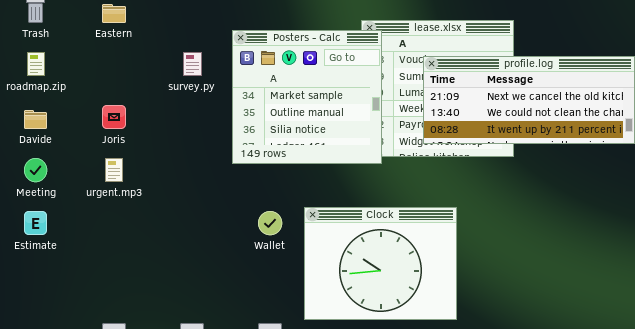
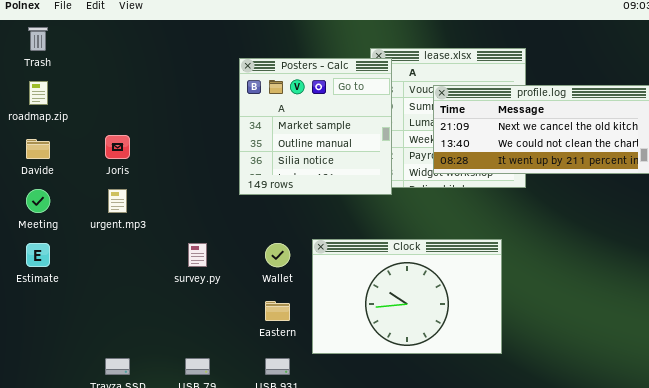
Eastern: [102,4,126,23] -> [265,301,290,321], moved
survey.py: [183,52,202,76] -> [188,243,207,267], moved
Clock: [304,207,457,320] -> [312,239,502,354], resized

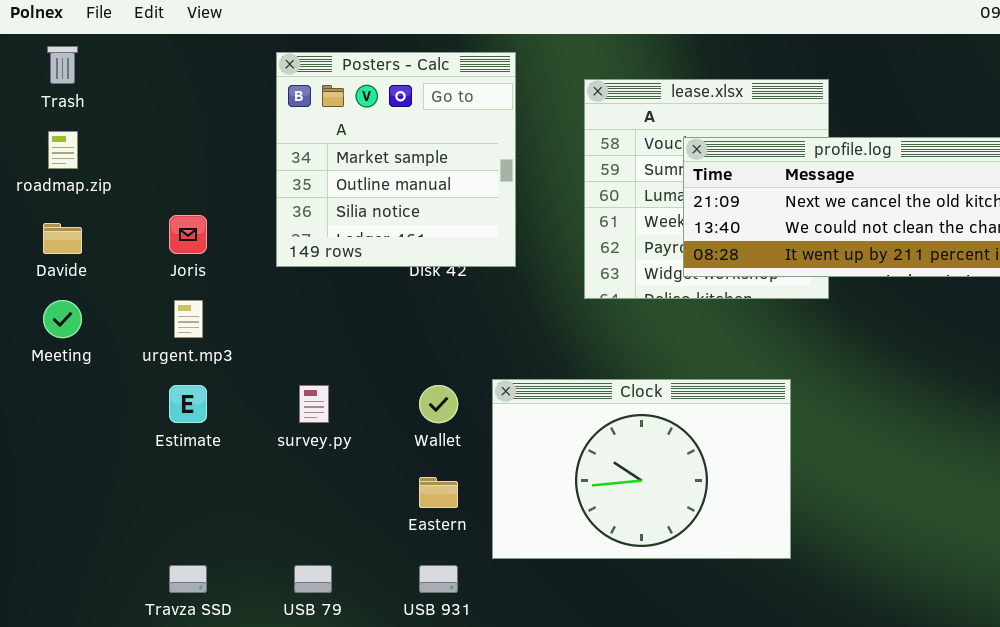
Posters - Calc: [239,58,392,195] -> [276,52,516,267], moved
Estimate: [26,243,50,267] -> [169,385,207,423], moved

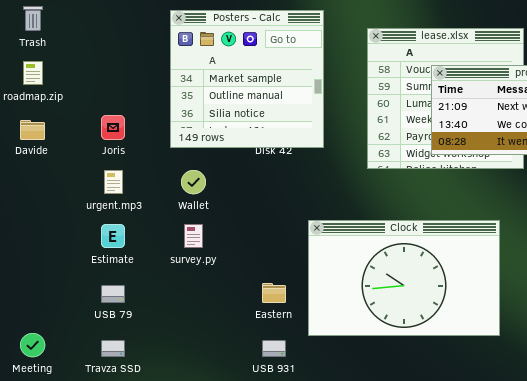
Meeting: [43,300,82,338] -> [20,333,45,357], moved
Wallet: [419,385,458,423] -> [181,170,206,194], moved
USB 79: [294,565,332,593] -> [101,285,125,303], moved

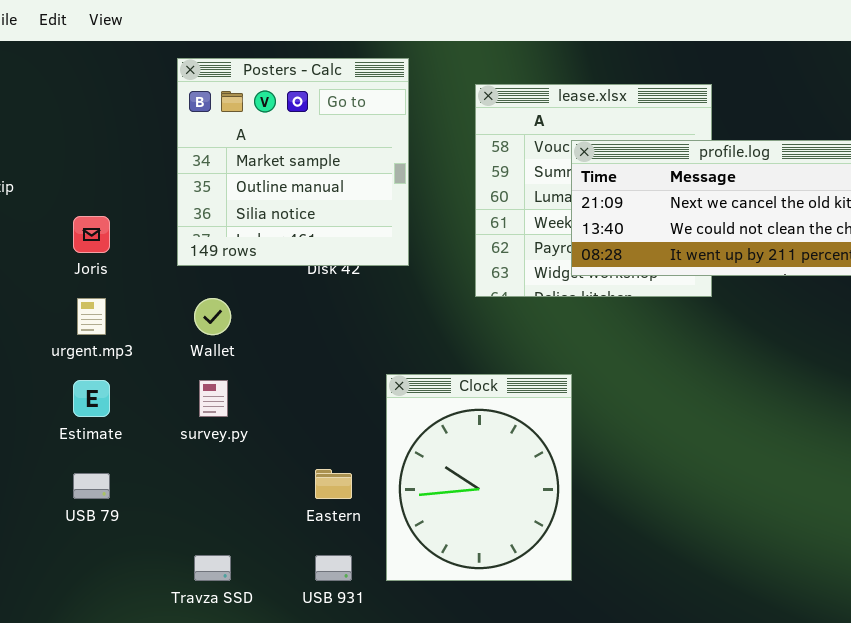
Clock: [308,220,500,336] -> [386,374,572,581], resized
Travza SSD: [101,340,125,357] -> [194,555,231,581], moved

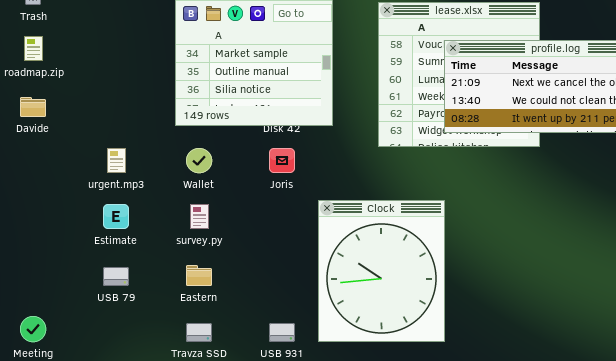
Joris: [73,216,110,253] -> [269,148,295,173], moved
Eastern: [315,469,352,499] -> [186,265,212,286], moved

